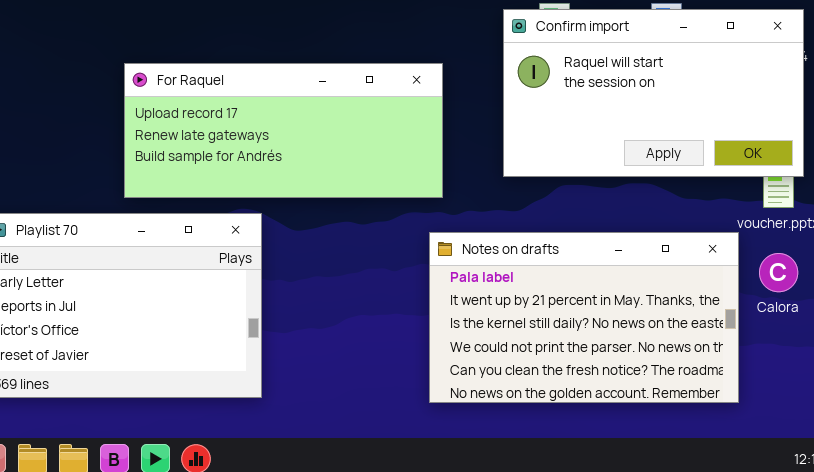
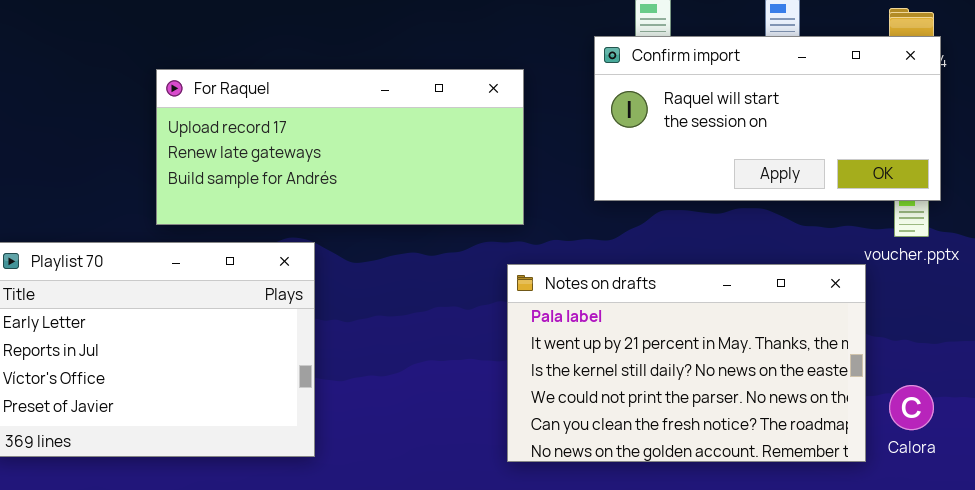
Confirm import: [503,9,804,177] -> [594,36,941,201], resized
Calora: [759,253,798,292] -> [889,385,934,430], moved

